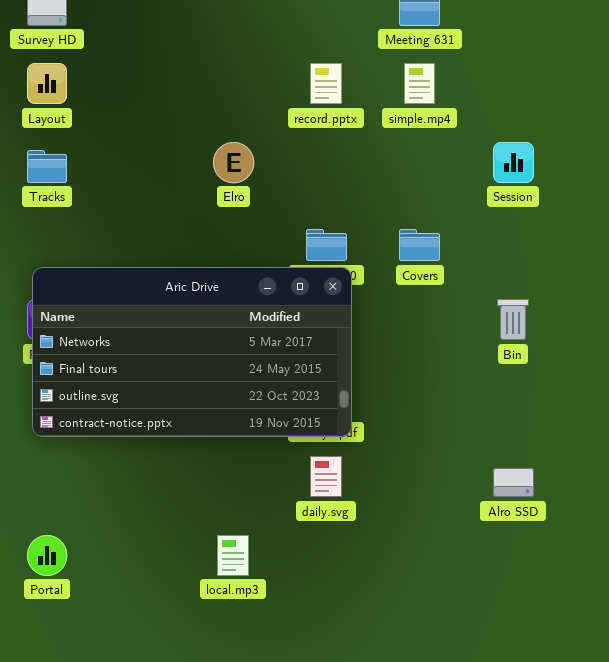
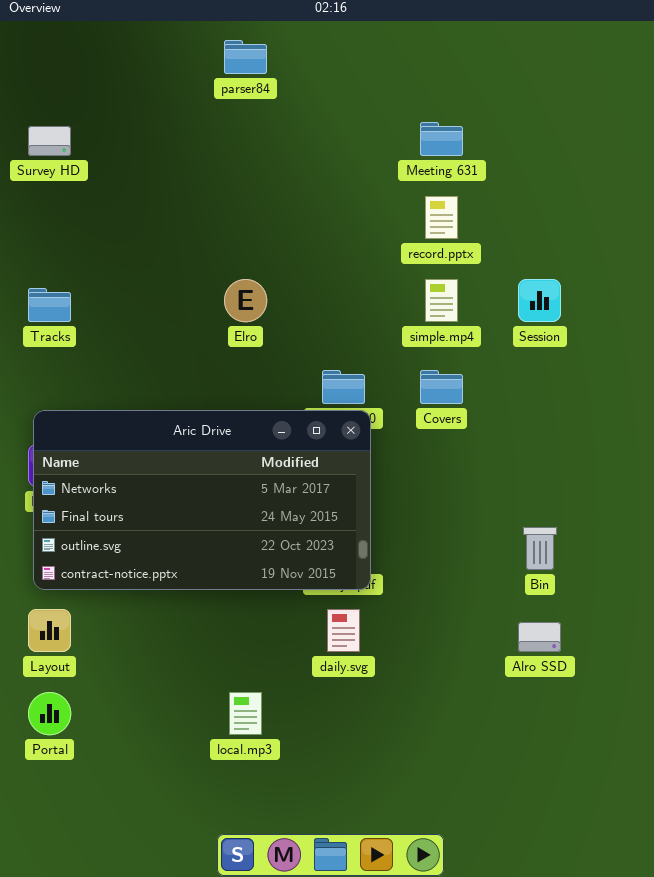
Layout: [27,63,67,104] -> [28,609,71,652], moved
record.pptx: [310,63,342,104] -> [425,196,458,239], moved
simple.mp4: [404,63,435,104] -> [425,279,458,322], moved
Bin: [497,299,529,340] -> [523,527,557,570], moved

